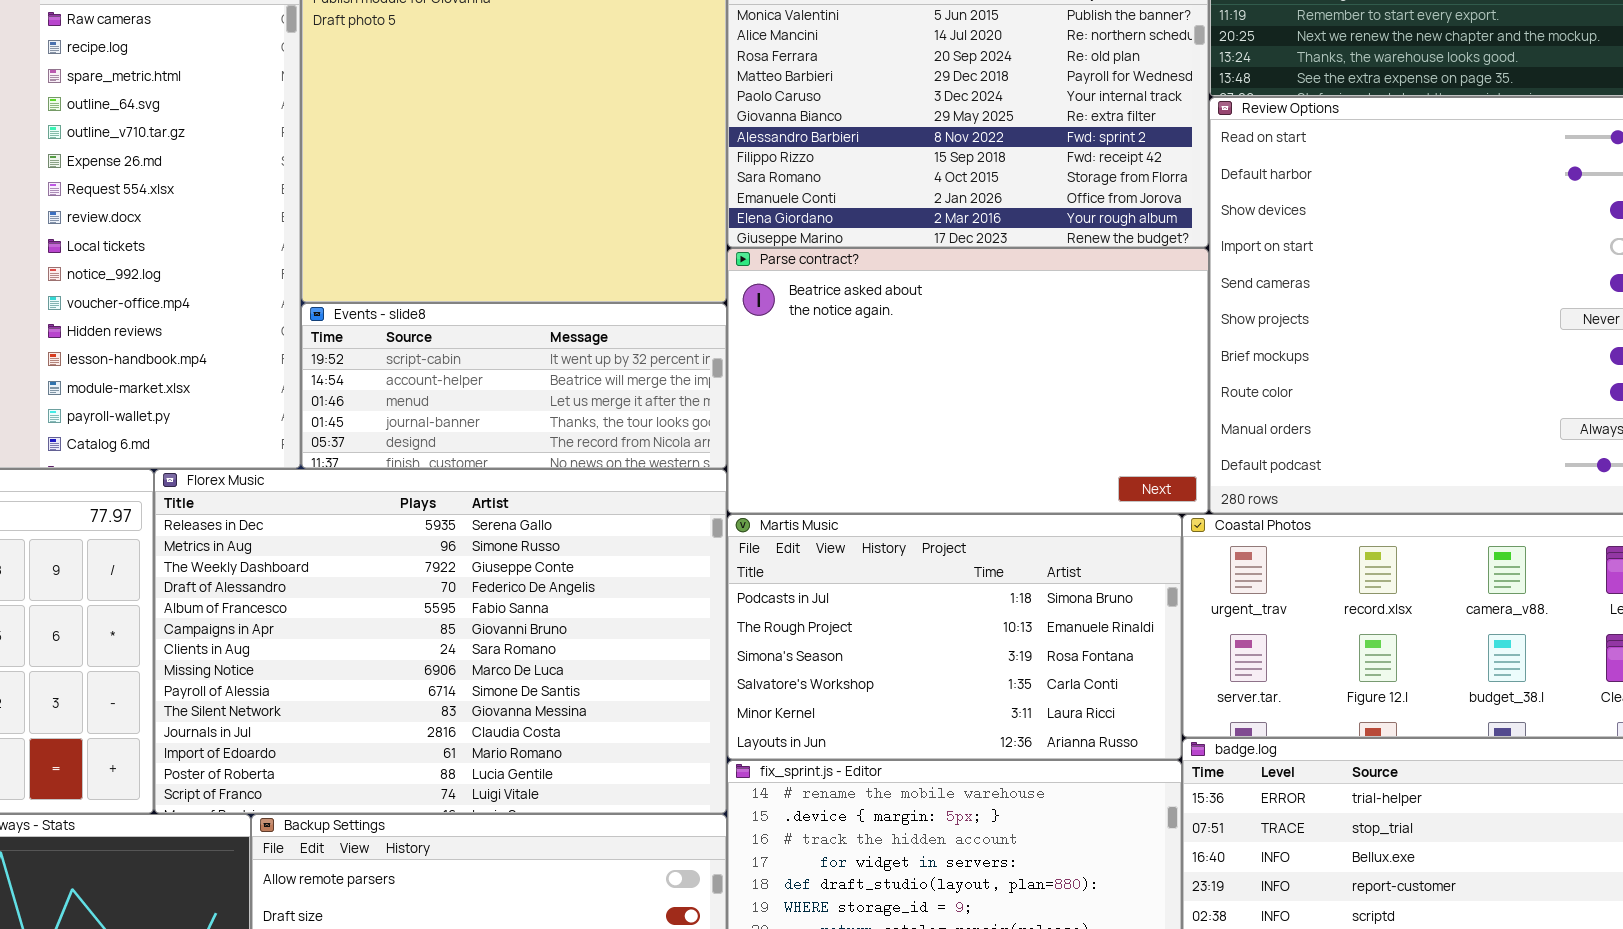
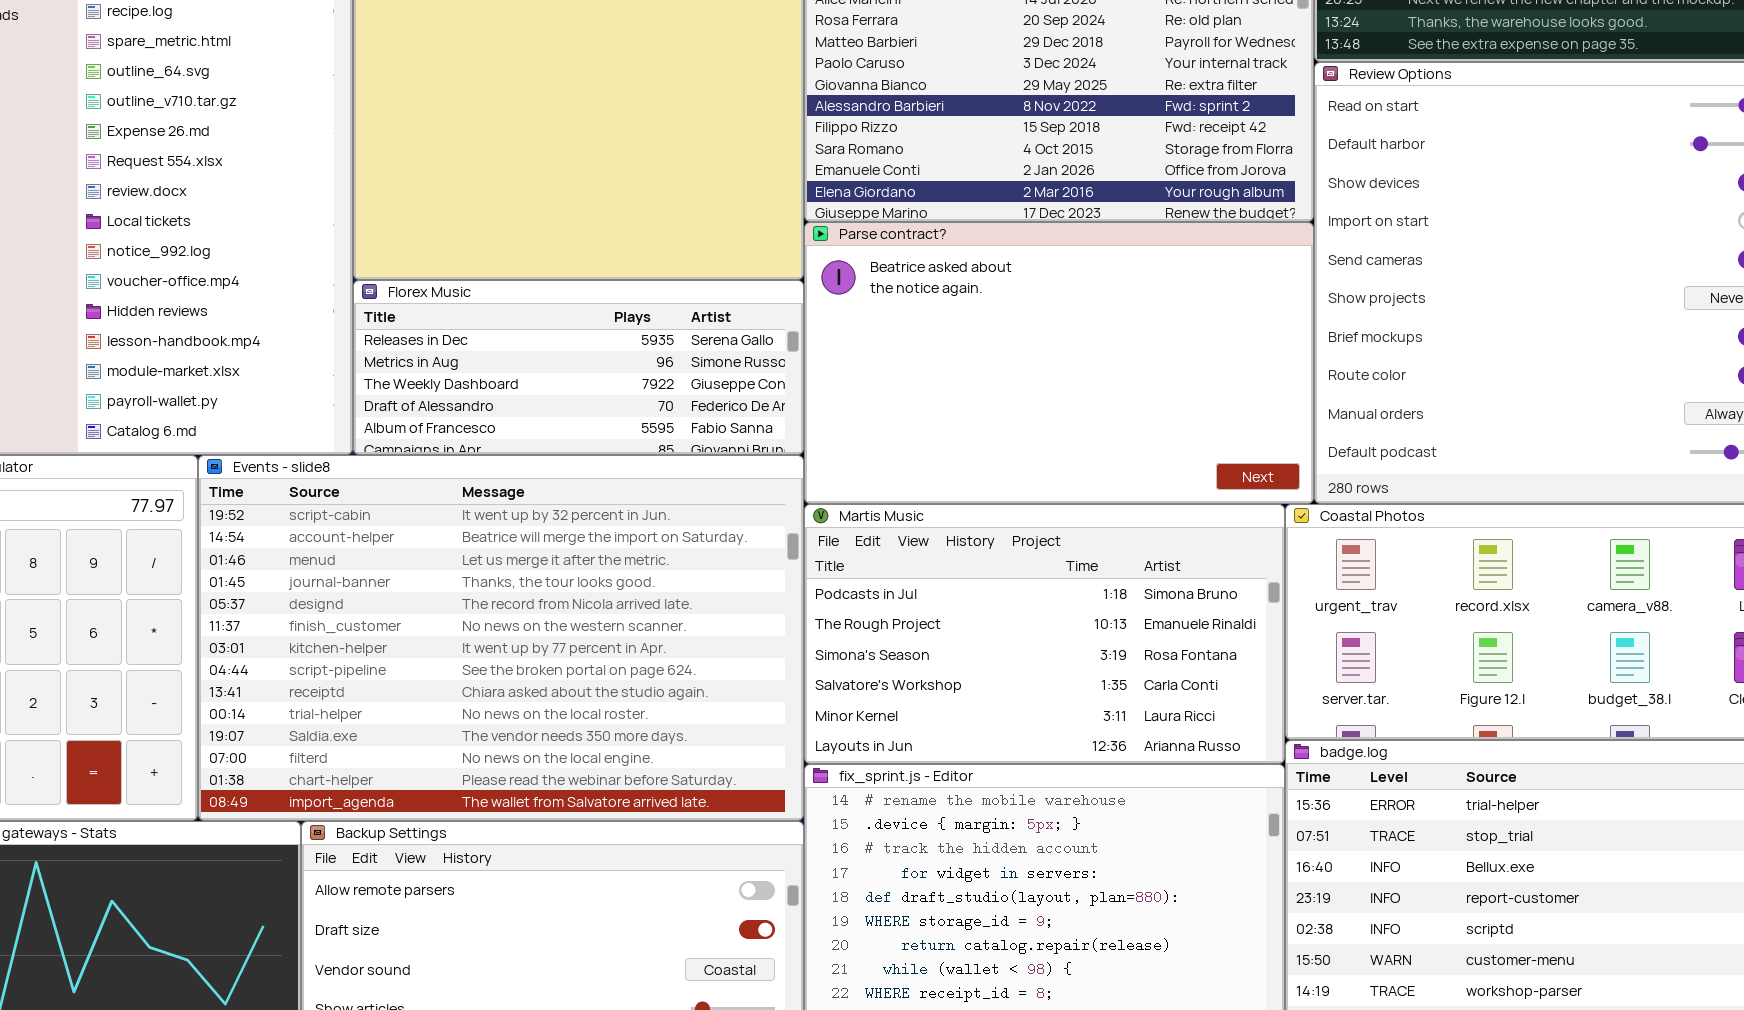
Events - slide8: [301,303,727,469] -> [198,455,804,821], moved, resized
Florex Music: [154,469,727,814] -> [353,280,804,455], moved, resized

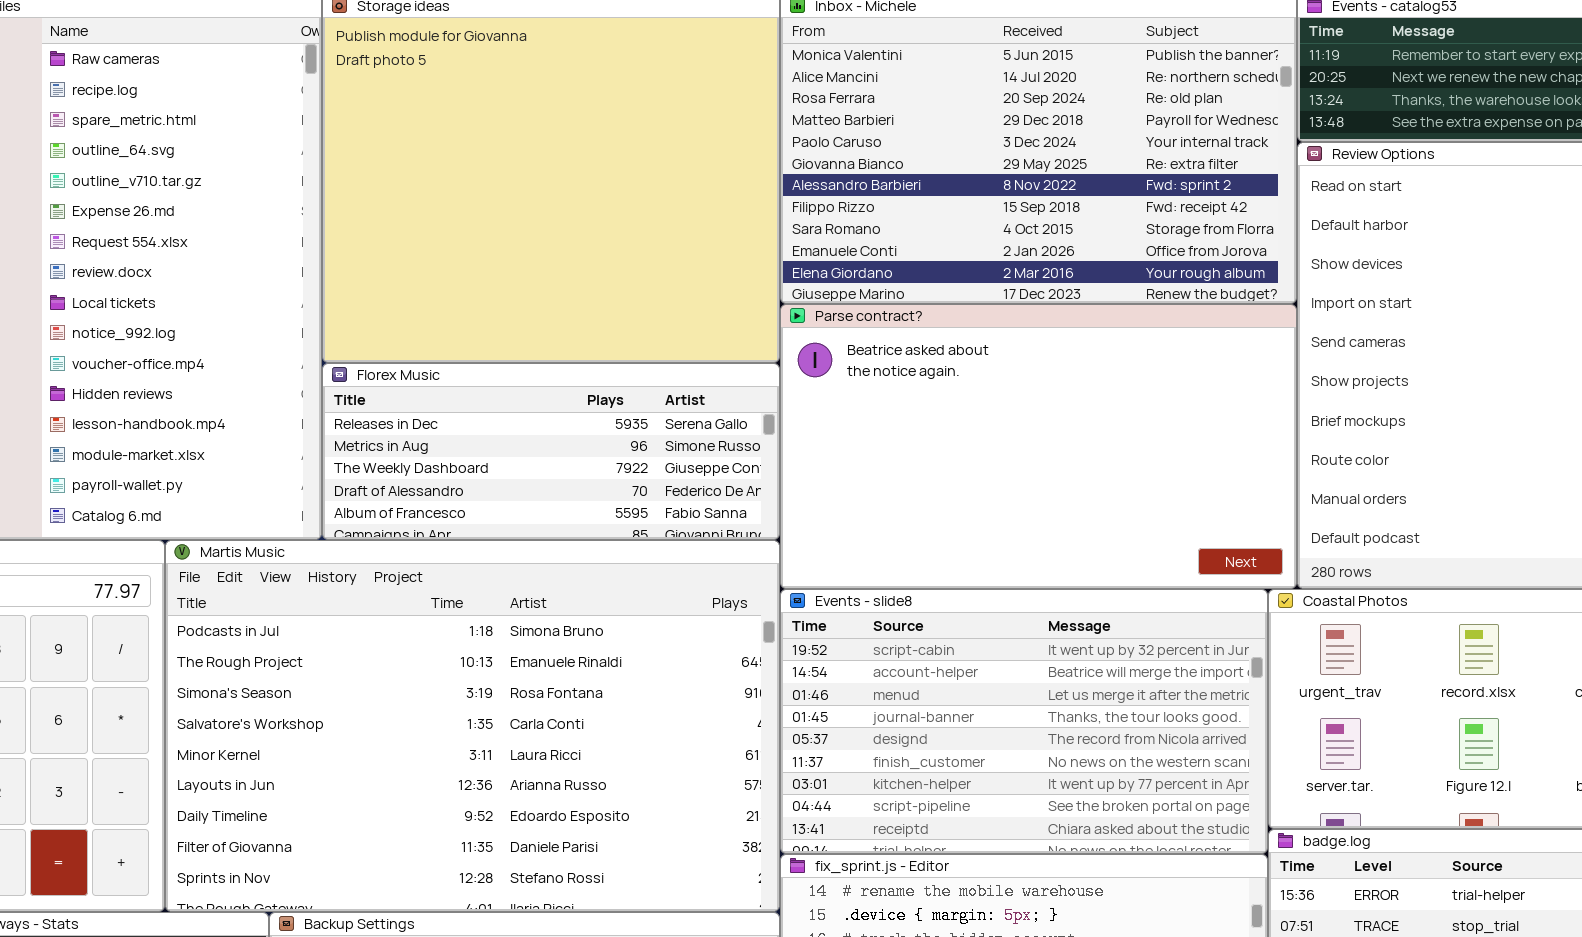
Events - slide8: [198,455,804,821] -> [780,589,1268,854], moved, resized
Martis Music: [804,504,1285,764] -> [165,540,780,912], moved, resized

